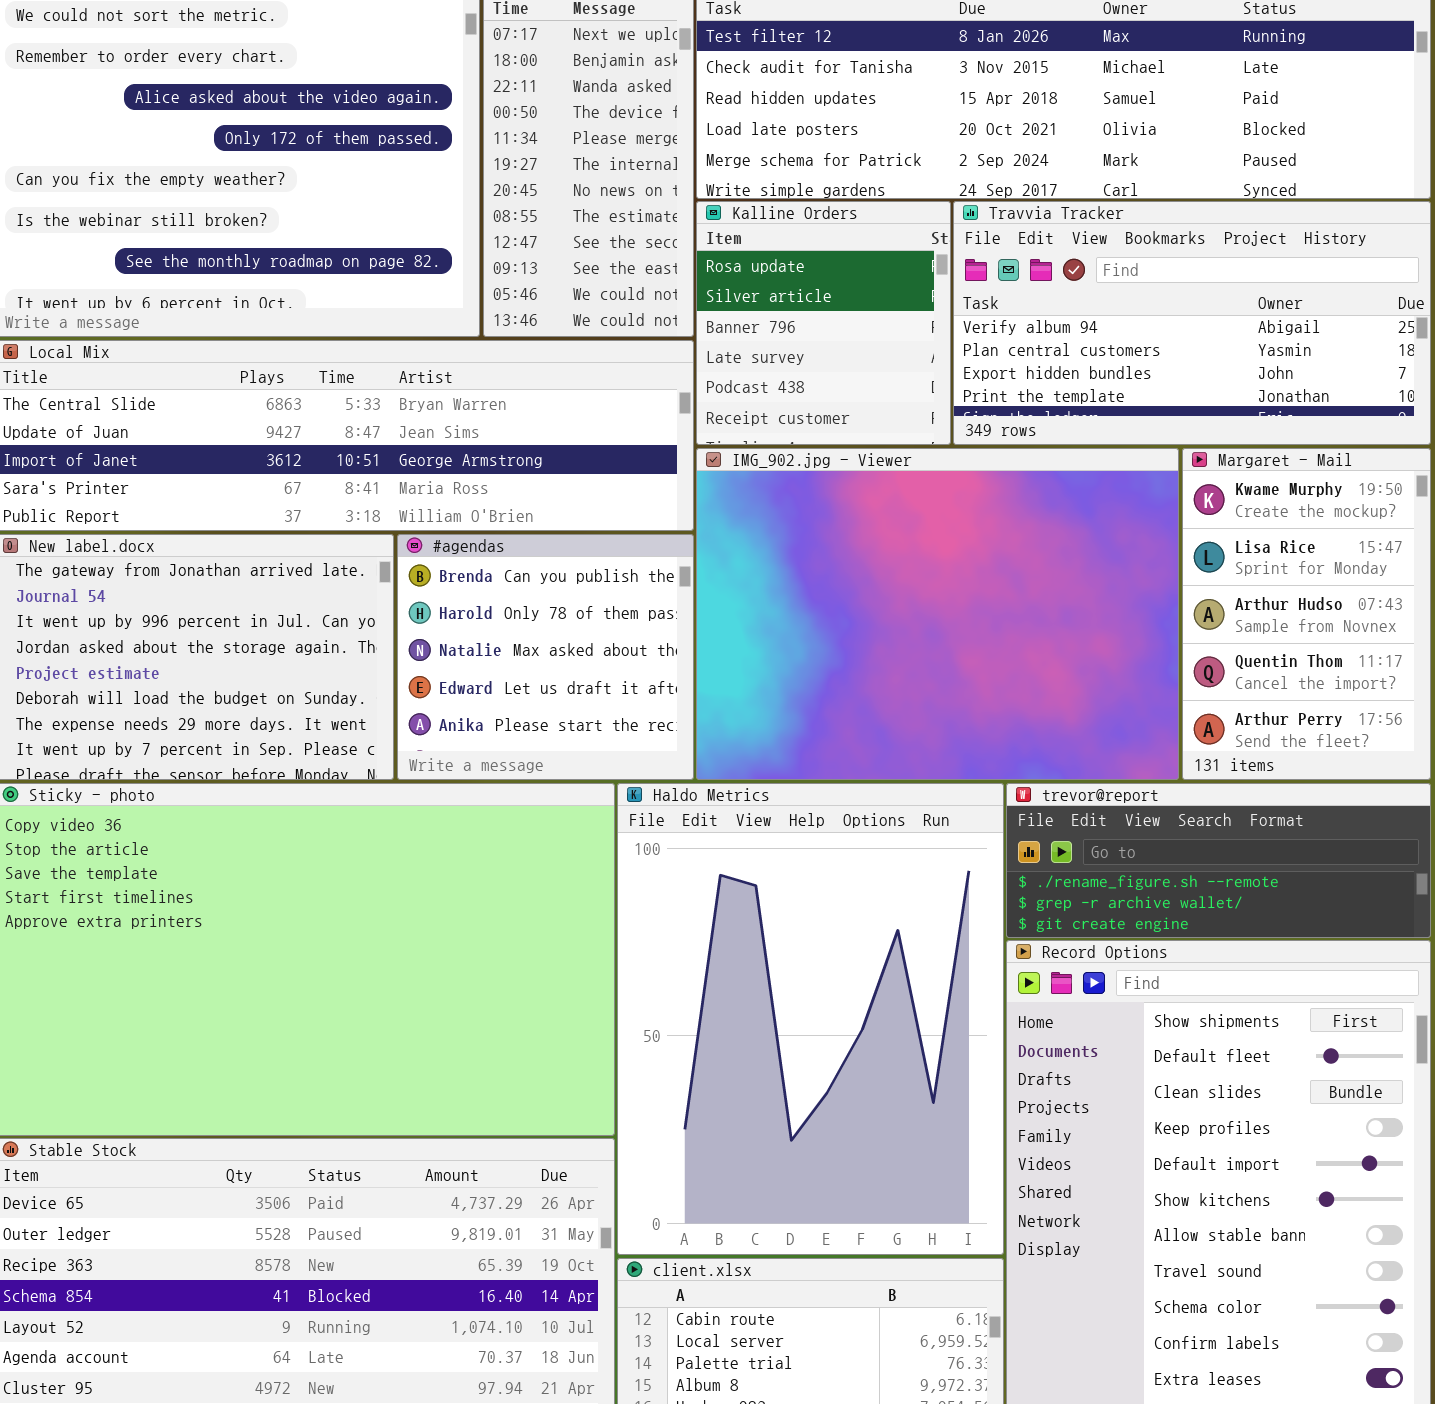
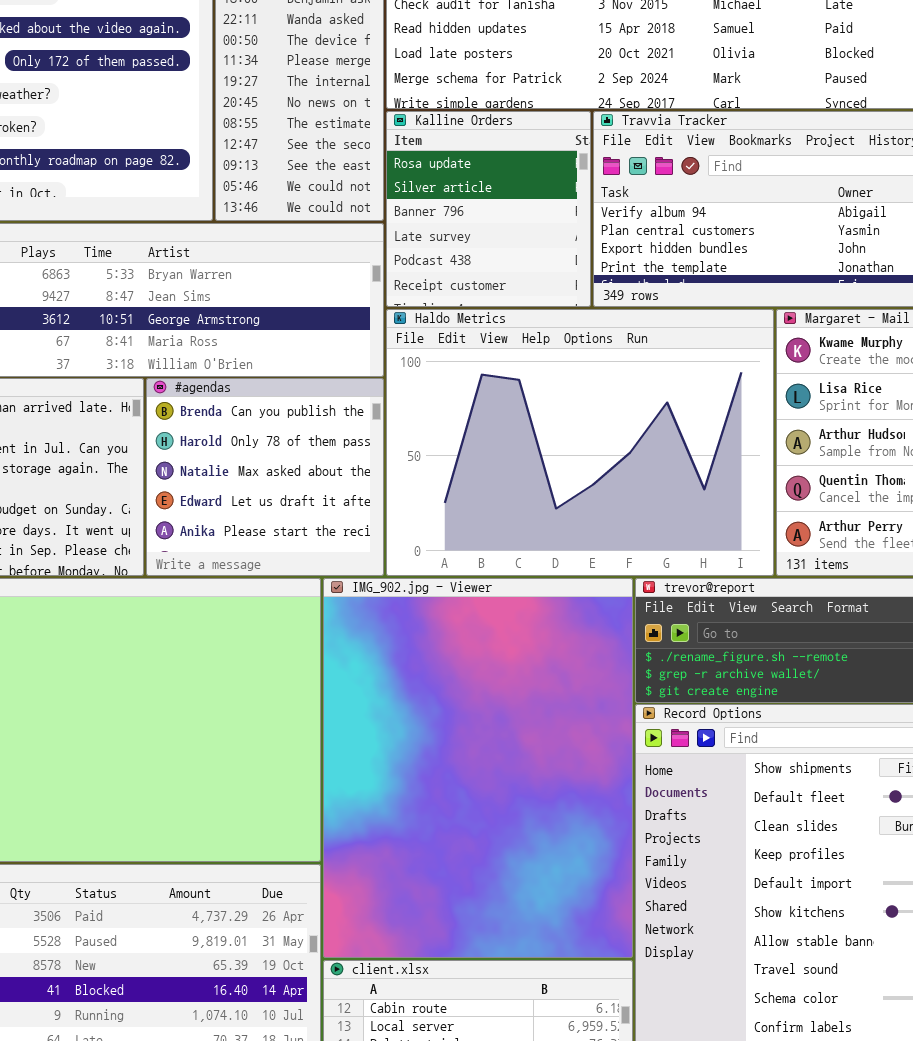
IMG_902.jpg - Viewer: [696,448,1179,780] -> [323,578,633,958], moved, resized
Haldo Metrics: [617,783,1004,1255] -> [386,309,774,576], moved, resized

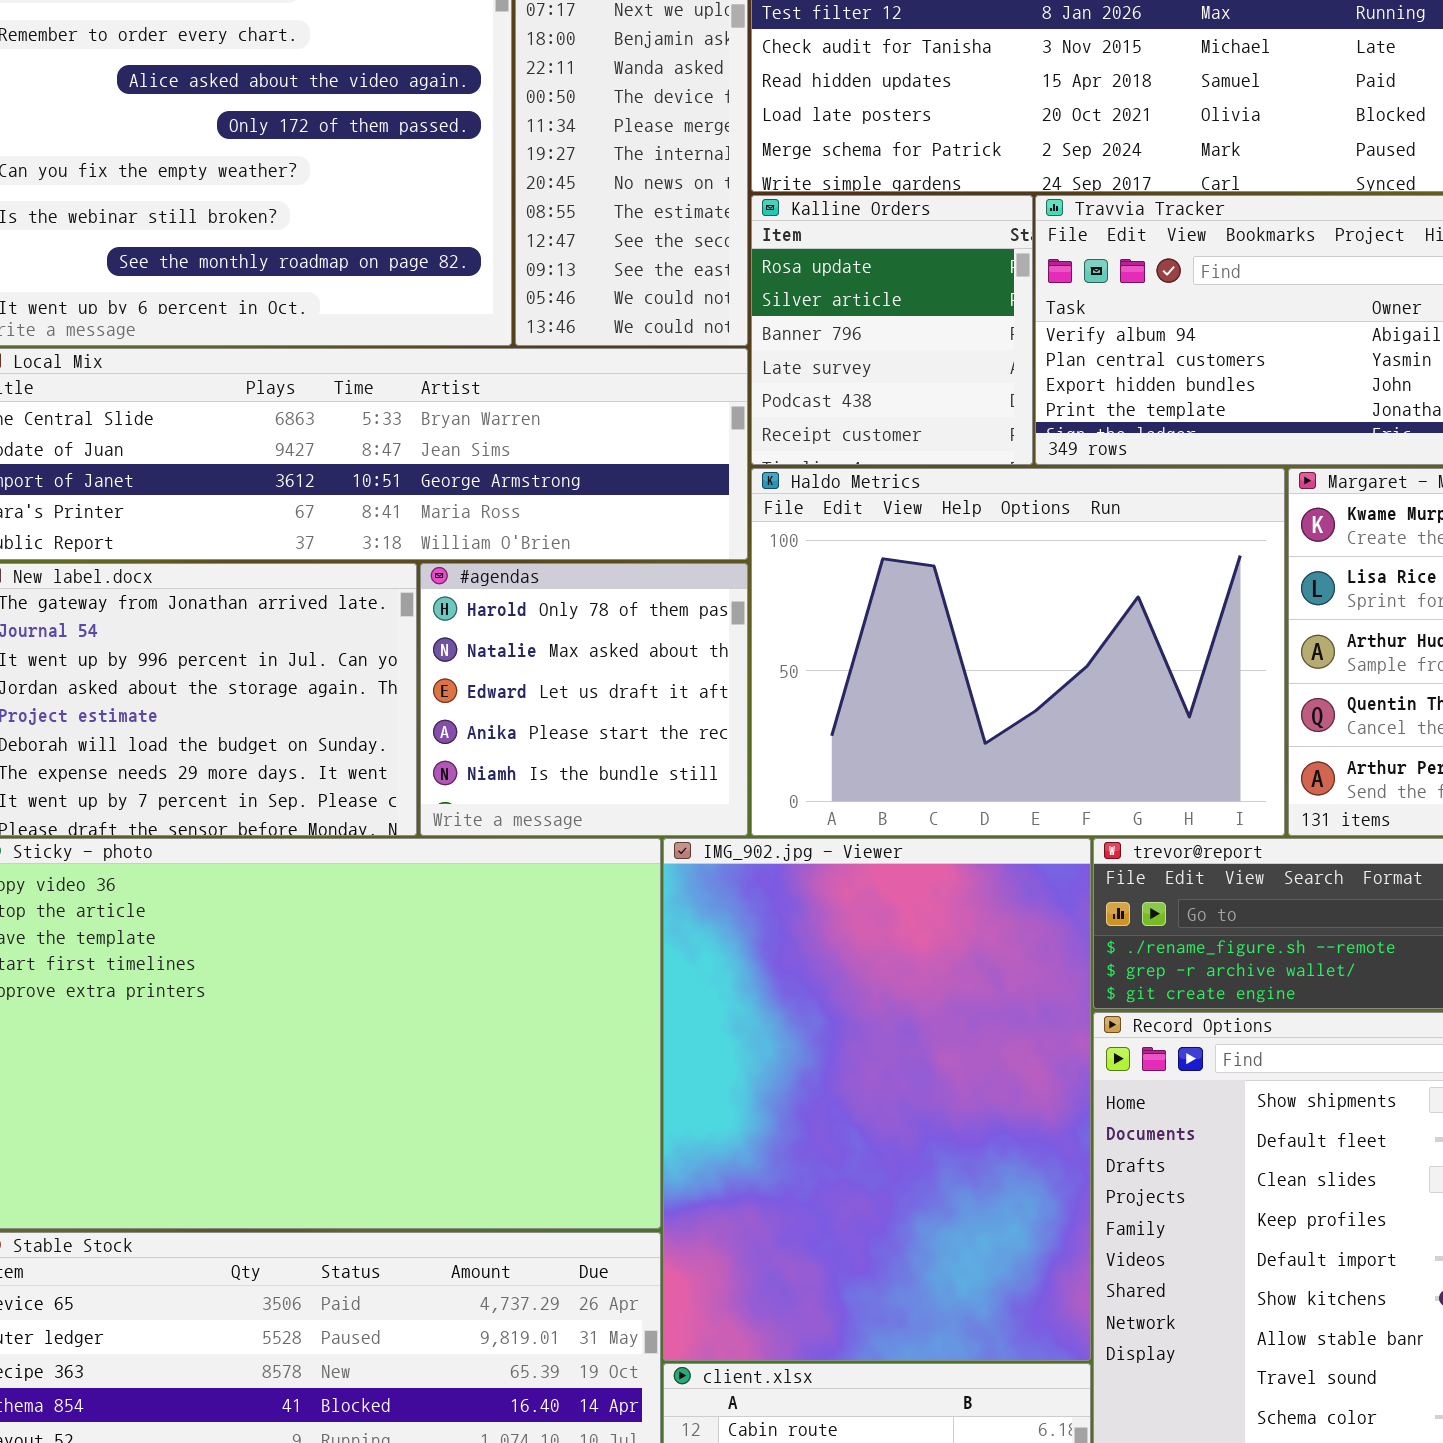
#agendas: [146,378,384,576] -> [420,563,748,836], scrolled down 1 row

